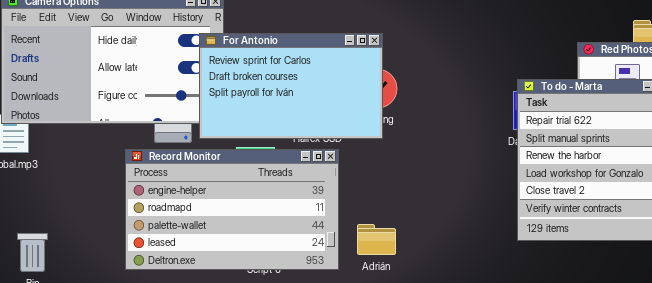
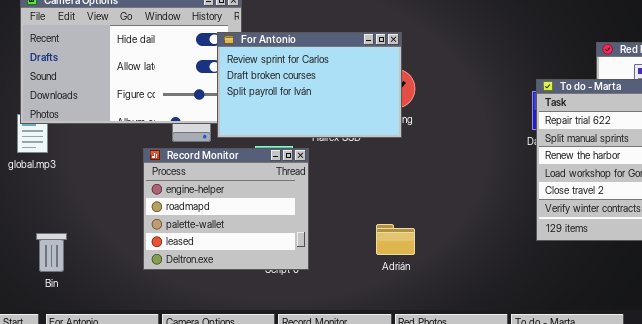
Record Monitor: [125,149,339,270] -> [143,148,309,270], resized

